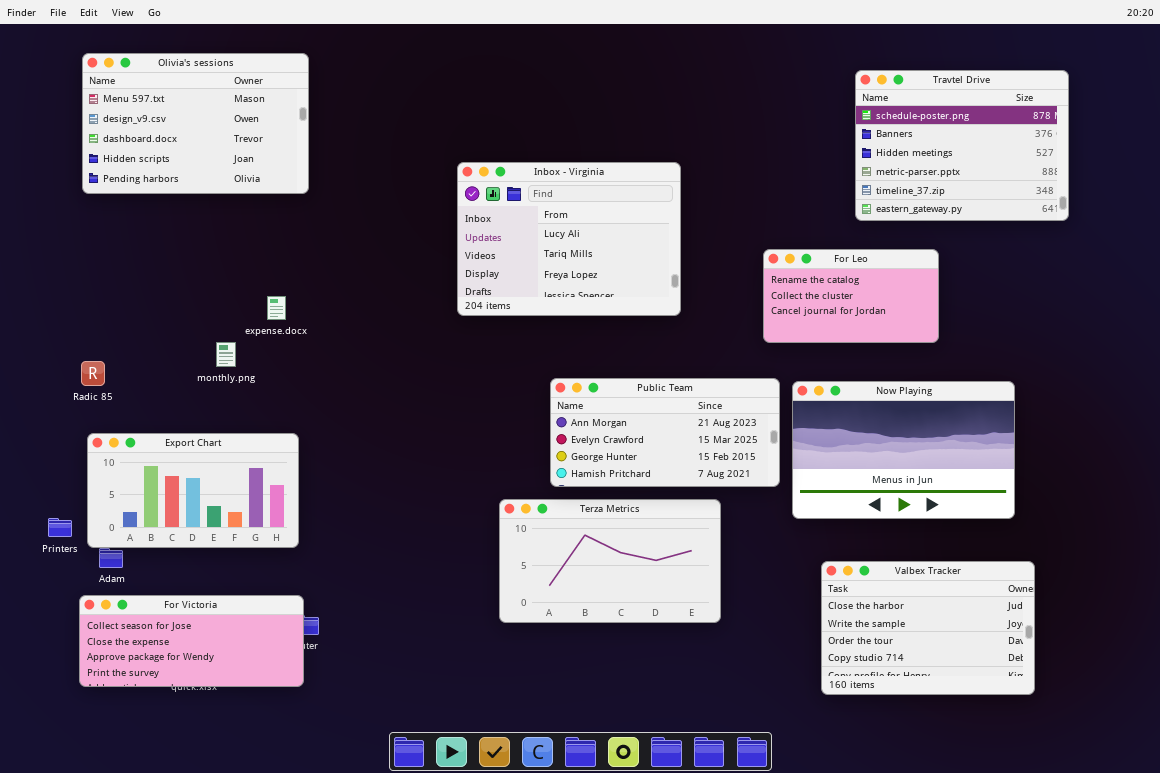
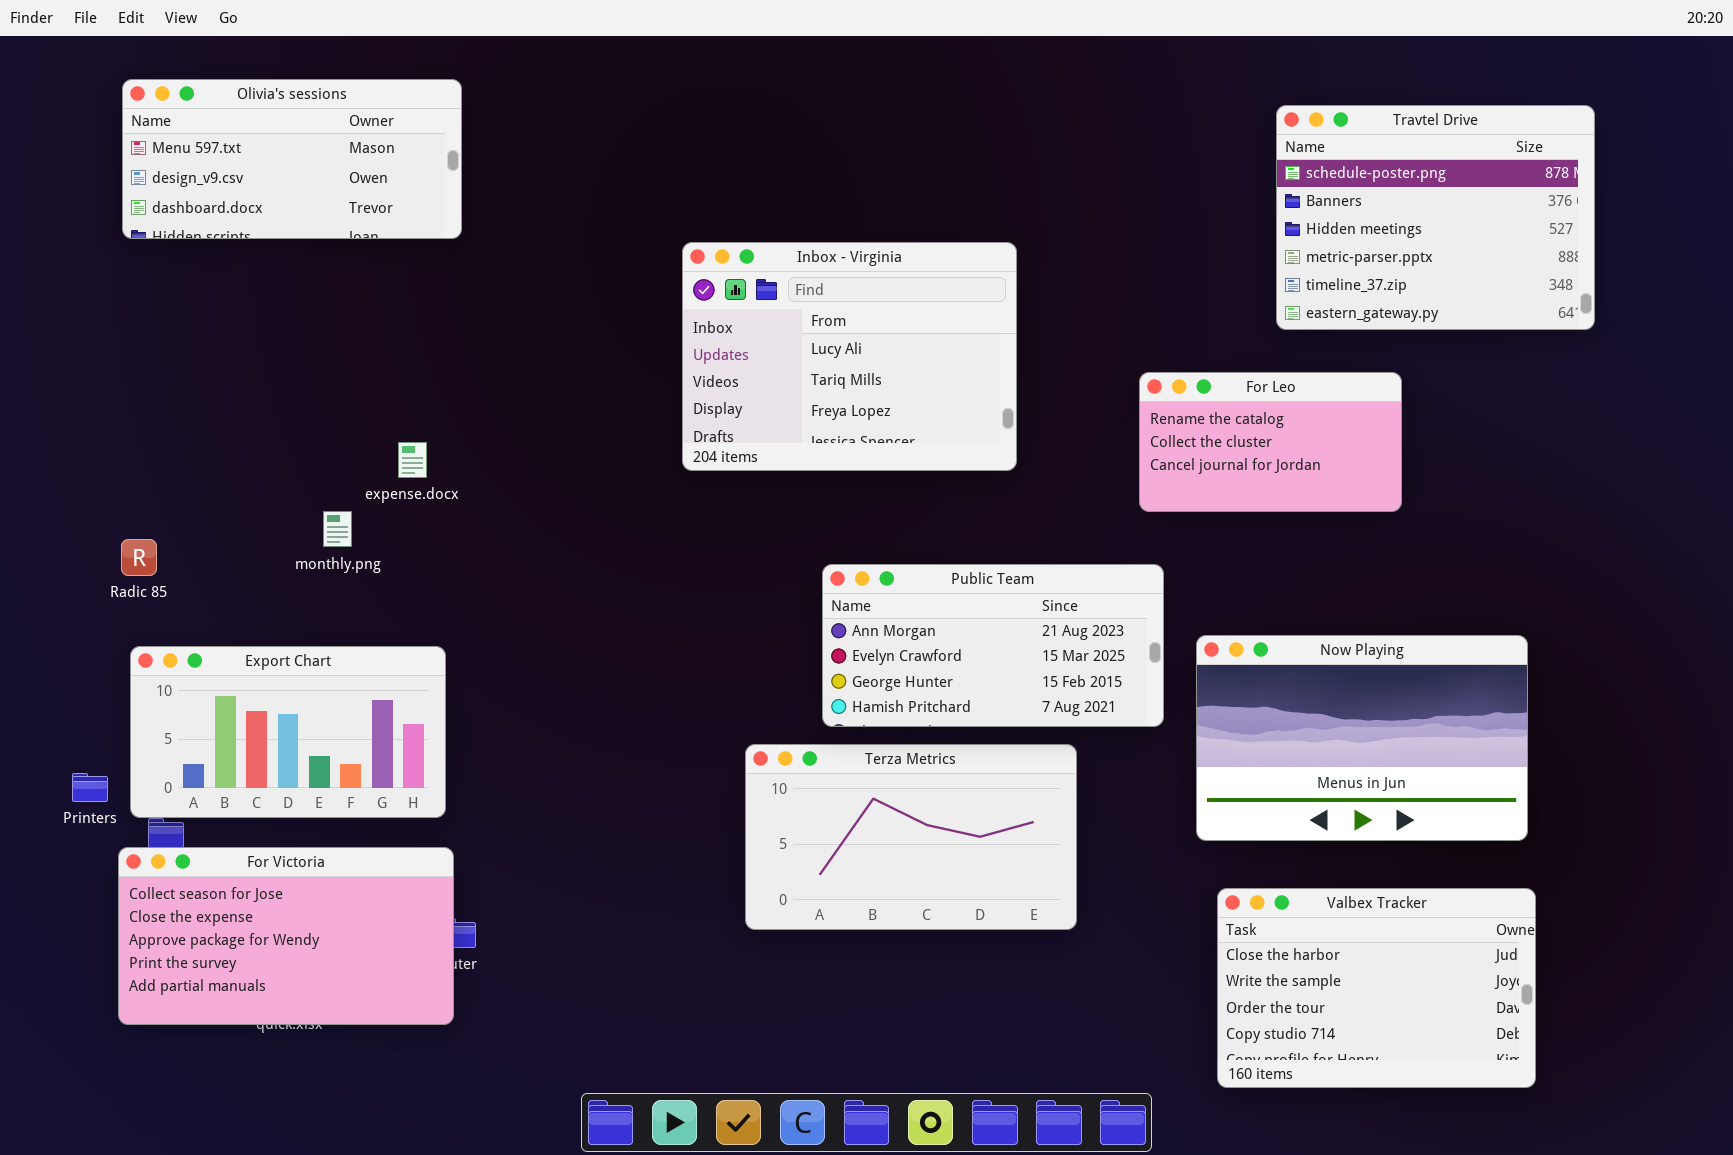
Olivia's sessions: [82,53,309,194] -> [122,79,462,239], resized
Now Playing: [792,381,1015,519] -> [1196,635,1528,841], moved
Valbex Tracker: [821,561,1035,695] -> [1217,888,1536,1088], moved
For Victoria: [79,595,304,687] -> [118,847,454,1025], resized

